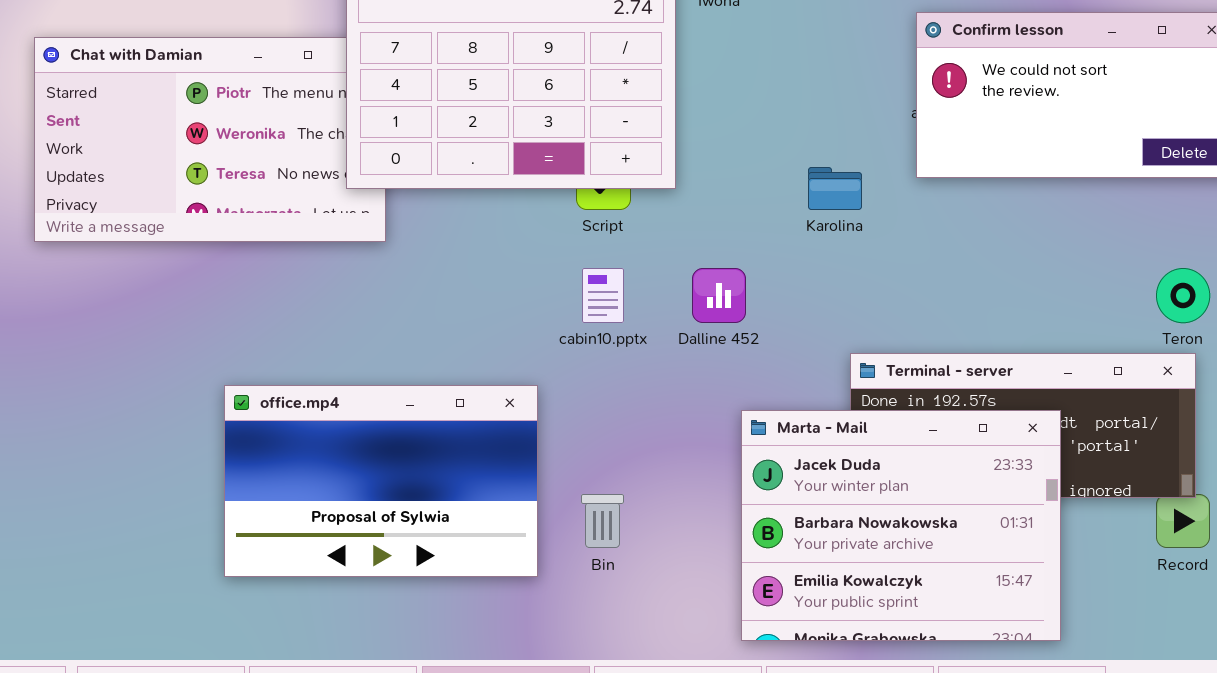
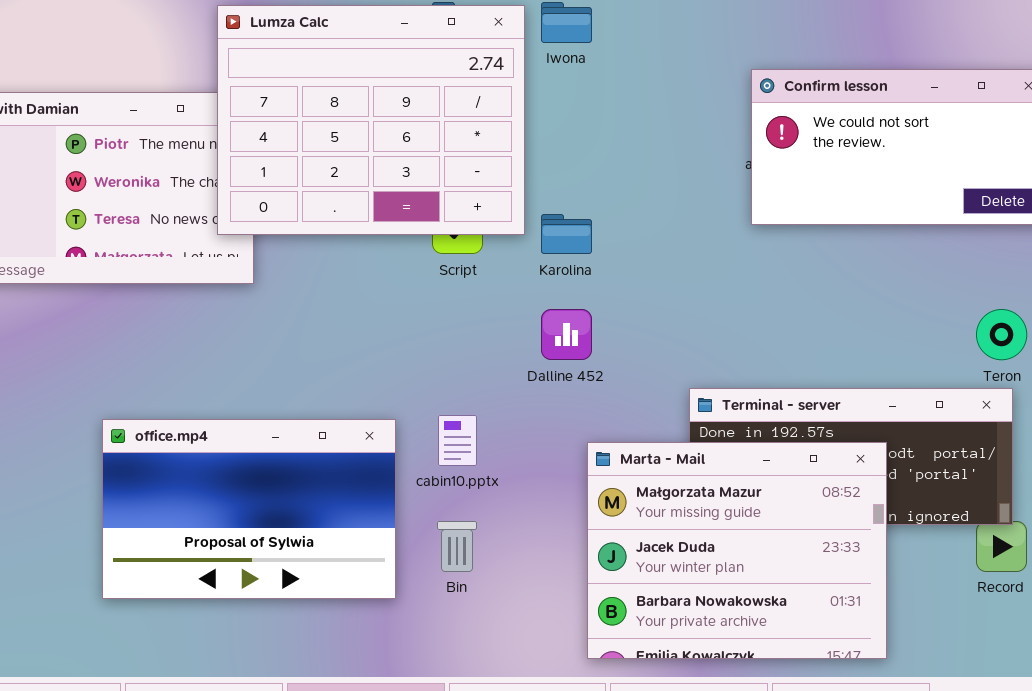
Karolina: [808,167,862,210] -> [541,214,592,254], moved
cabin10.pptx: [582,268,624,323] -> [438,415,477,466], moved
Marta - Mail: [741,410,1061,641] -> [587,442,887,659], scrolled up 1 row

